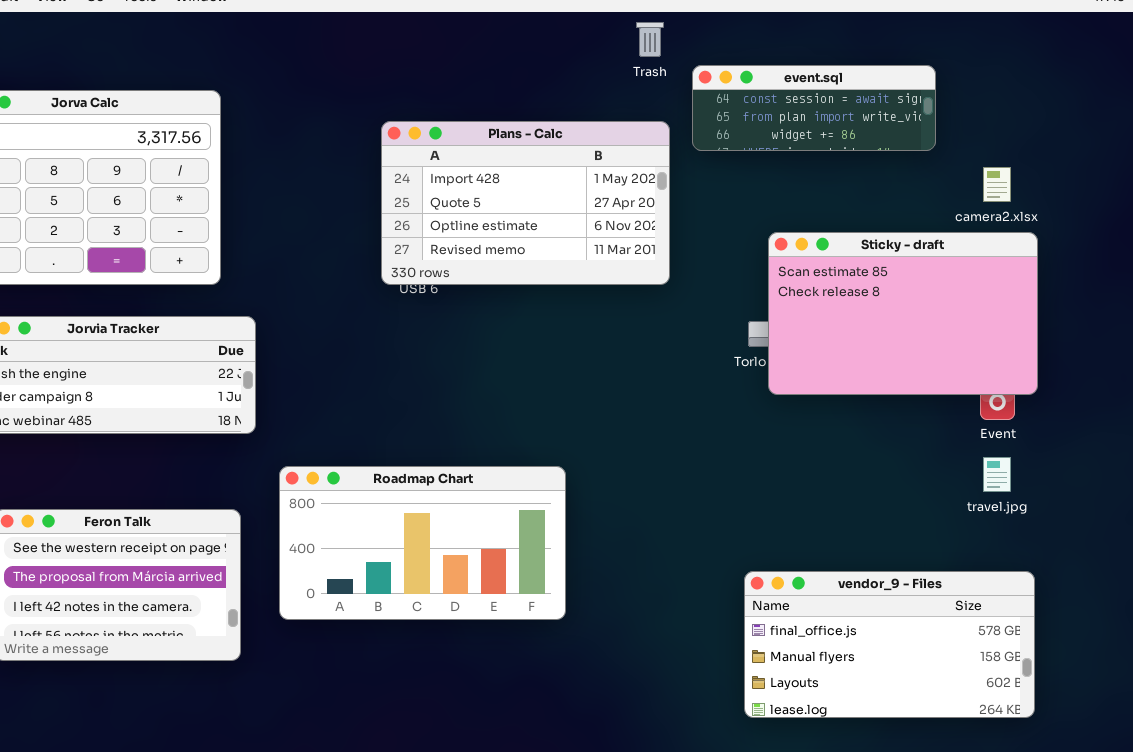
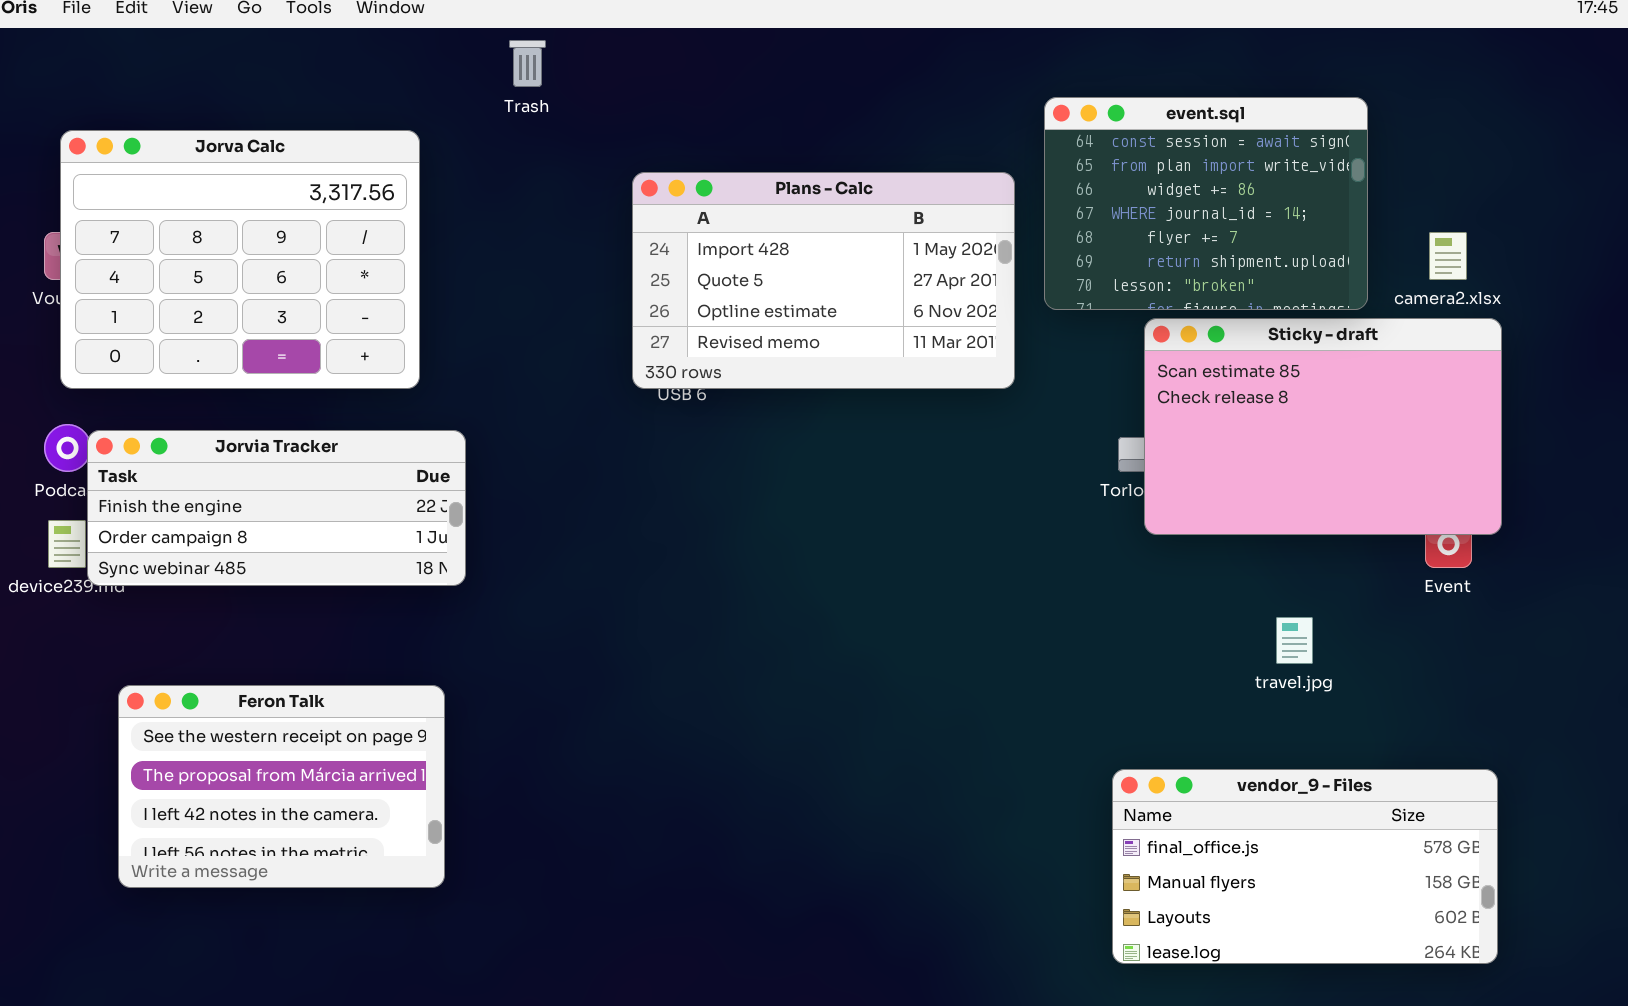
Trash: [636,22,664,57] -> [509,40,546,87], moved
event.sql: [692,65,936,151] -> [1044,97,1368,310], resized
travel.jpg: [983,457,1011,492] -> [1276,617,1313,664], moved
Roadmap Chart: [279,466,566,620] -> none, closed

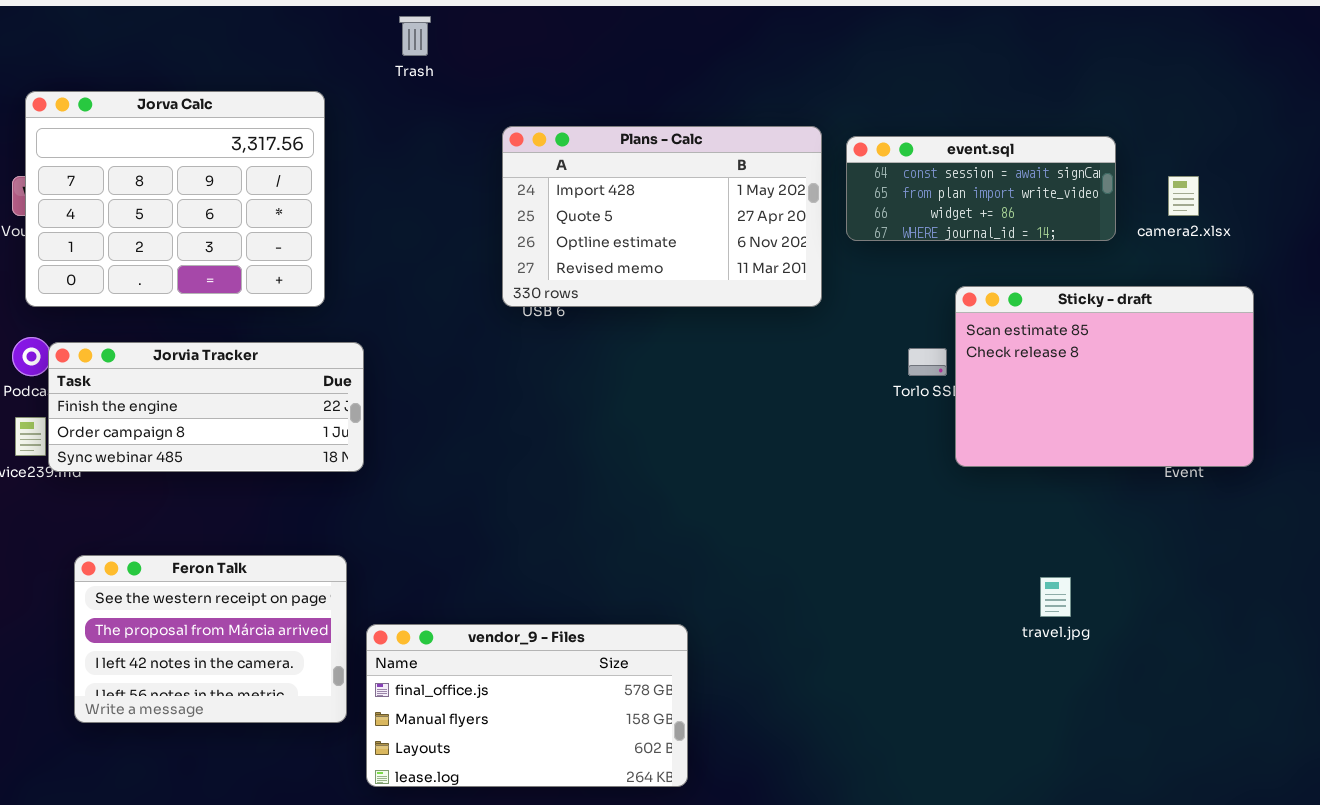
event.sql: [1044,97,1368,310] -> [846,136,1116,241], resized
Sticky - draft: [1144,318,1502,535] -> [955,286,1254,467], moved
travel.jpg: [1276,617,1313,664] -> [1040,577,1071,617], moved
vendor_9 - Files: [1112,769,1498,964] -> [366,624,688,787], moved

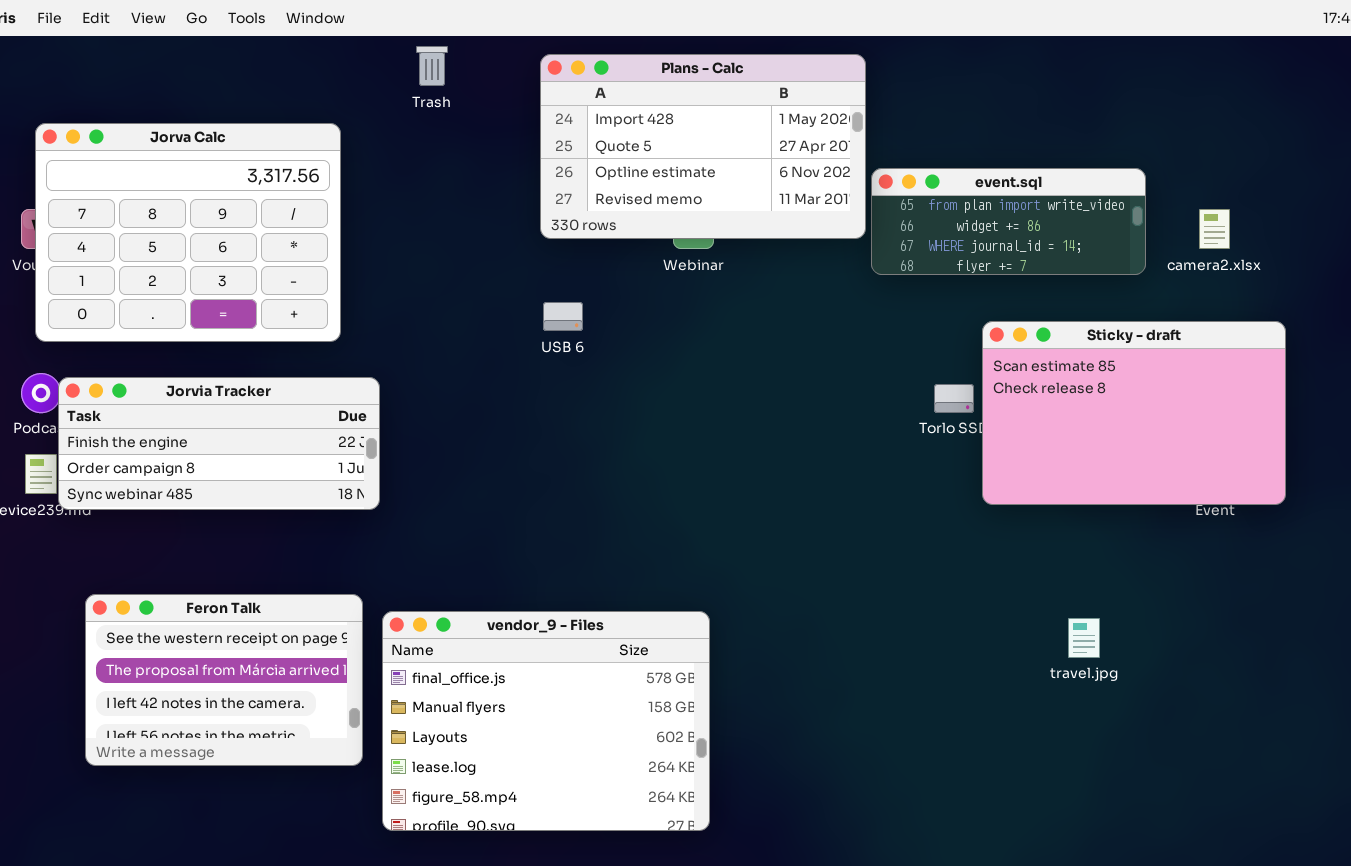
Plans - Calc: [502,126,822,307] -> [540,54,866,239], moved
event.sql: [846,136,1116,241] -> [871,168,1146,275], scrolled down 1 row
vendor_9 - Files: [366,624,688,787] -> [382,611,710,831], resized

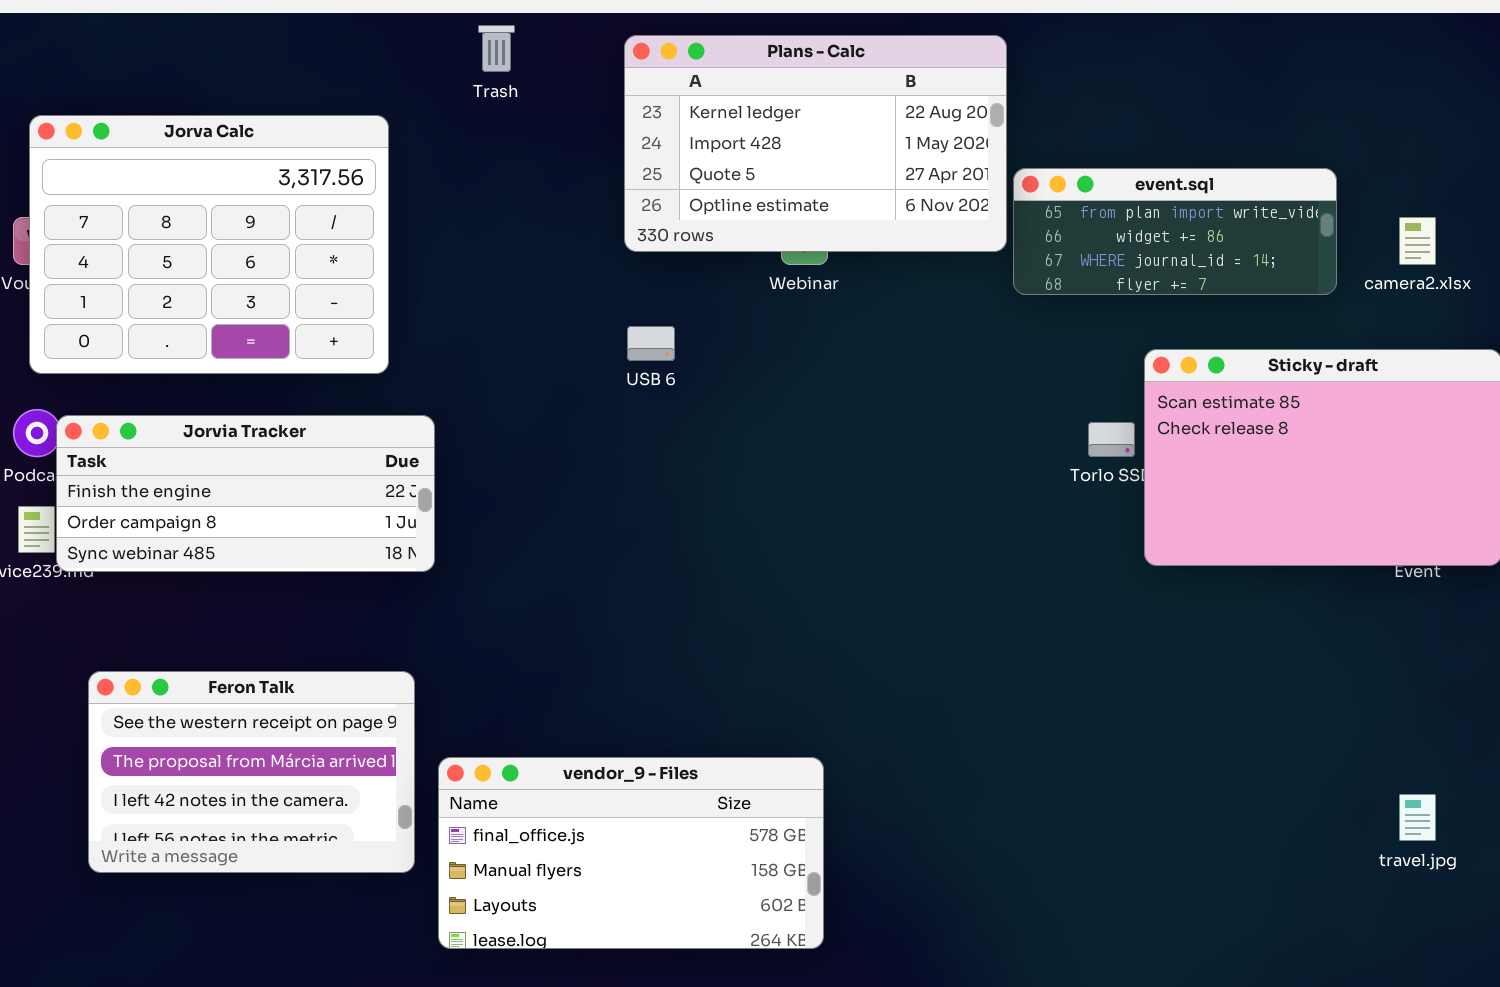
Plans - Calc: [540,54,866,239] -> [624,35,1007,252], scrolled up 1 row
vendor_9 - Files: [382,611,710,831] -> [438,757,824,949], resized
travel.jpg: [1068,618,1100,658] -> [1399,794,1436,841], moved

